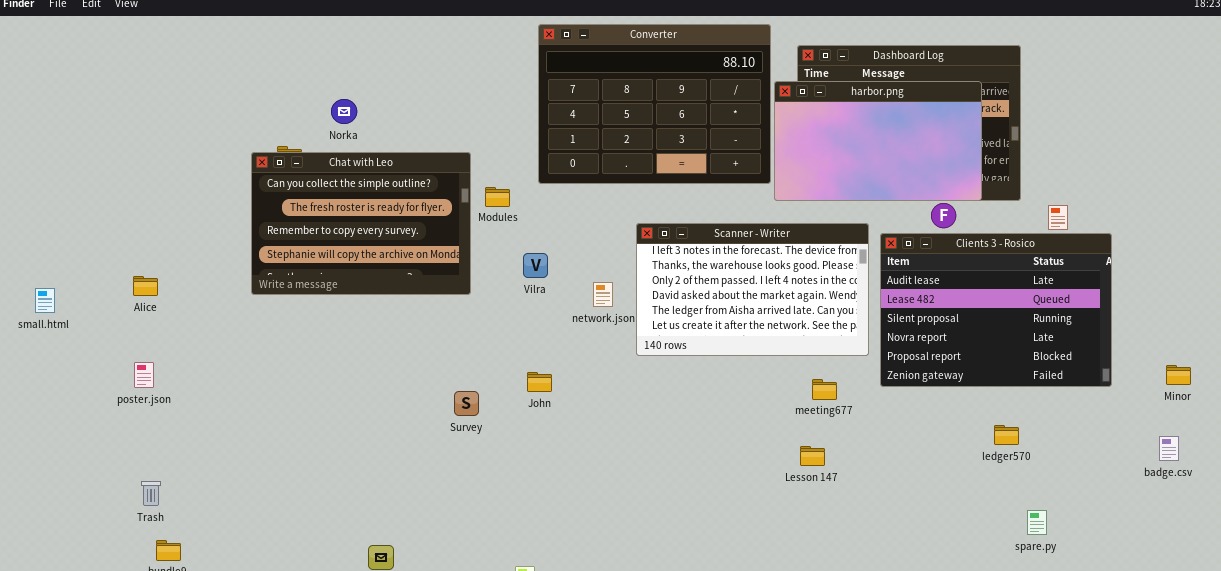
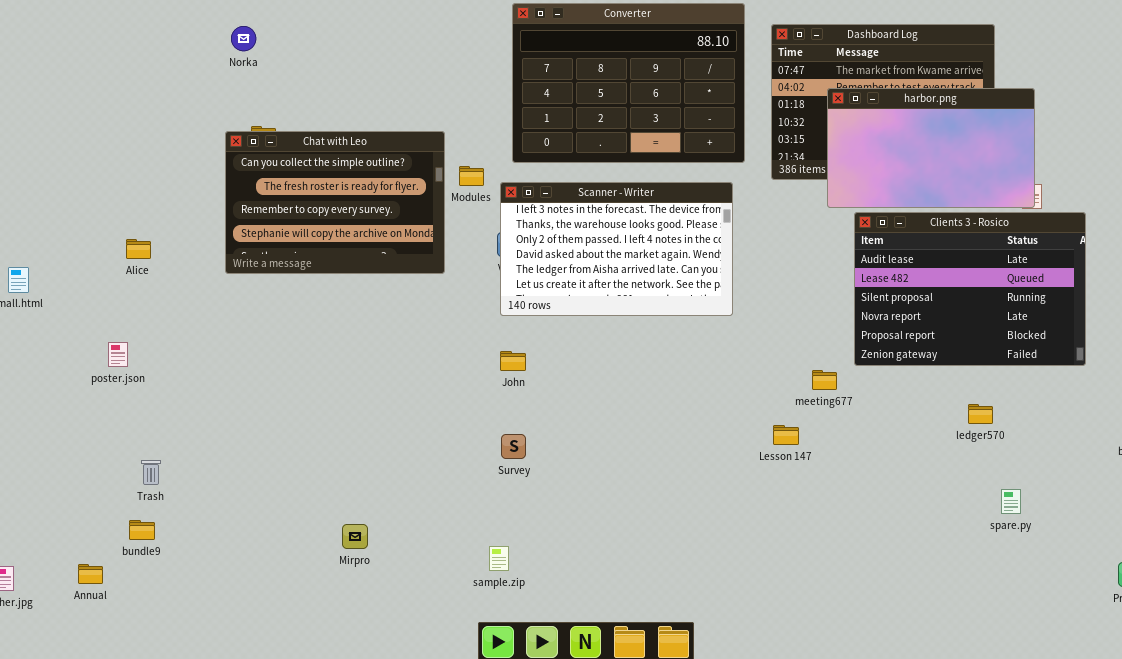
harbor.png: [774,81,982,201] -> [827,88,1035,208], moved
Norka: [331,99,357,124] -> [231,26,256,51], moved
Scanner - Writer: [636,223,869,356] -> [500,182,733,316], moved
Alice: [133,276,158,296] -> [126,239,151,259], moved
meeting677: [812,379,837,400] -> [812,370,837,390], moved
Survey: [454,391,479,416] -> [501,434,526,459], moved
Trash: [141,481,161,506] -> [141,460,161,485], moved

